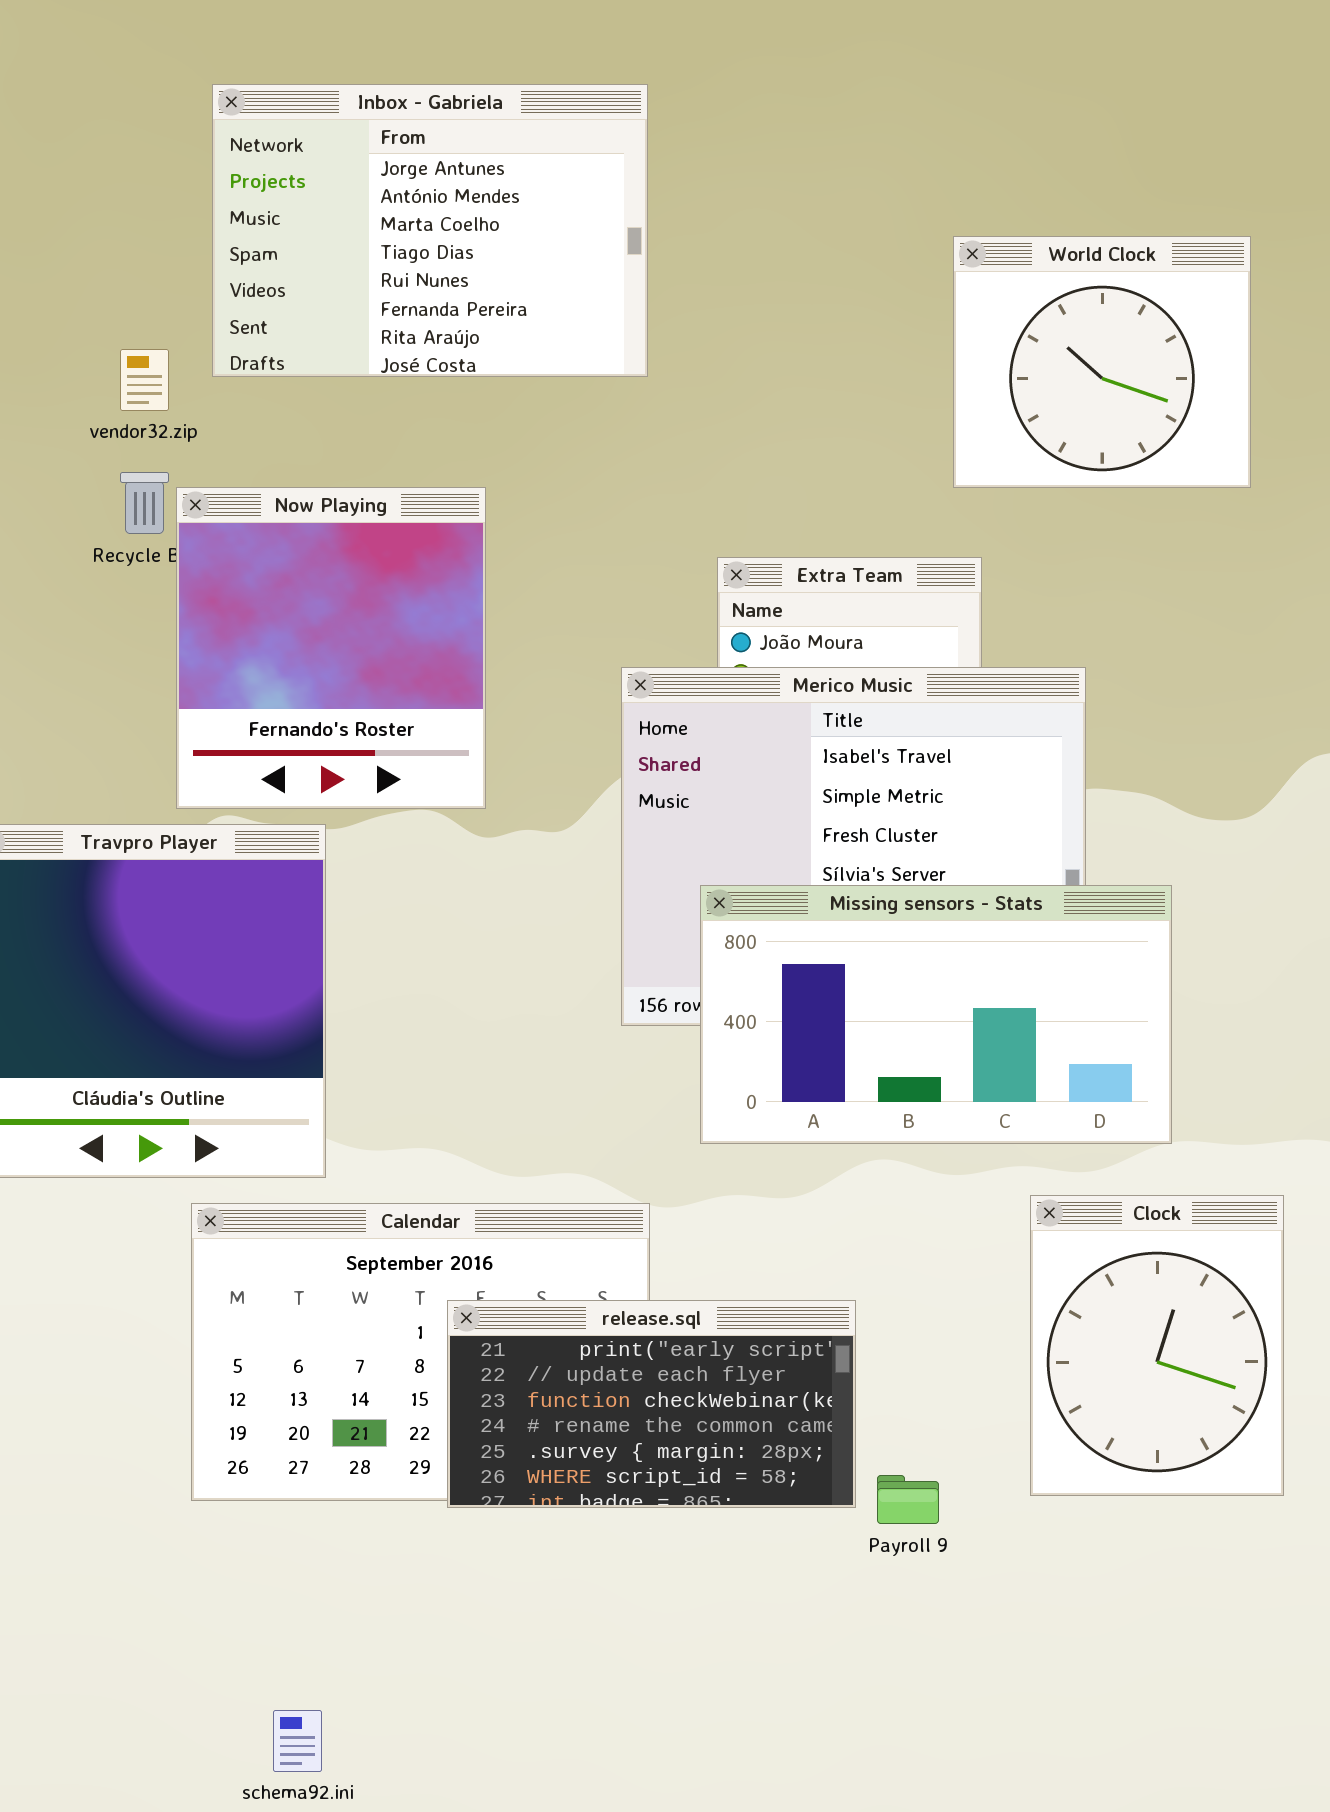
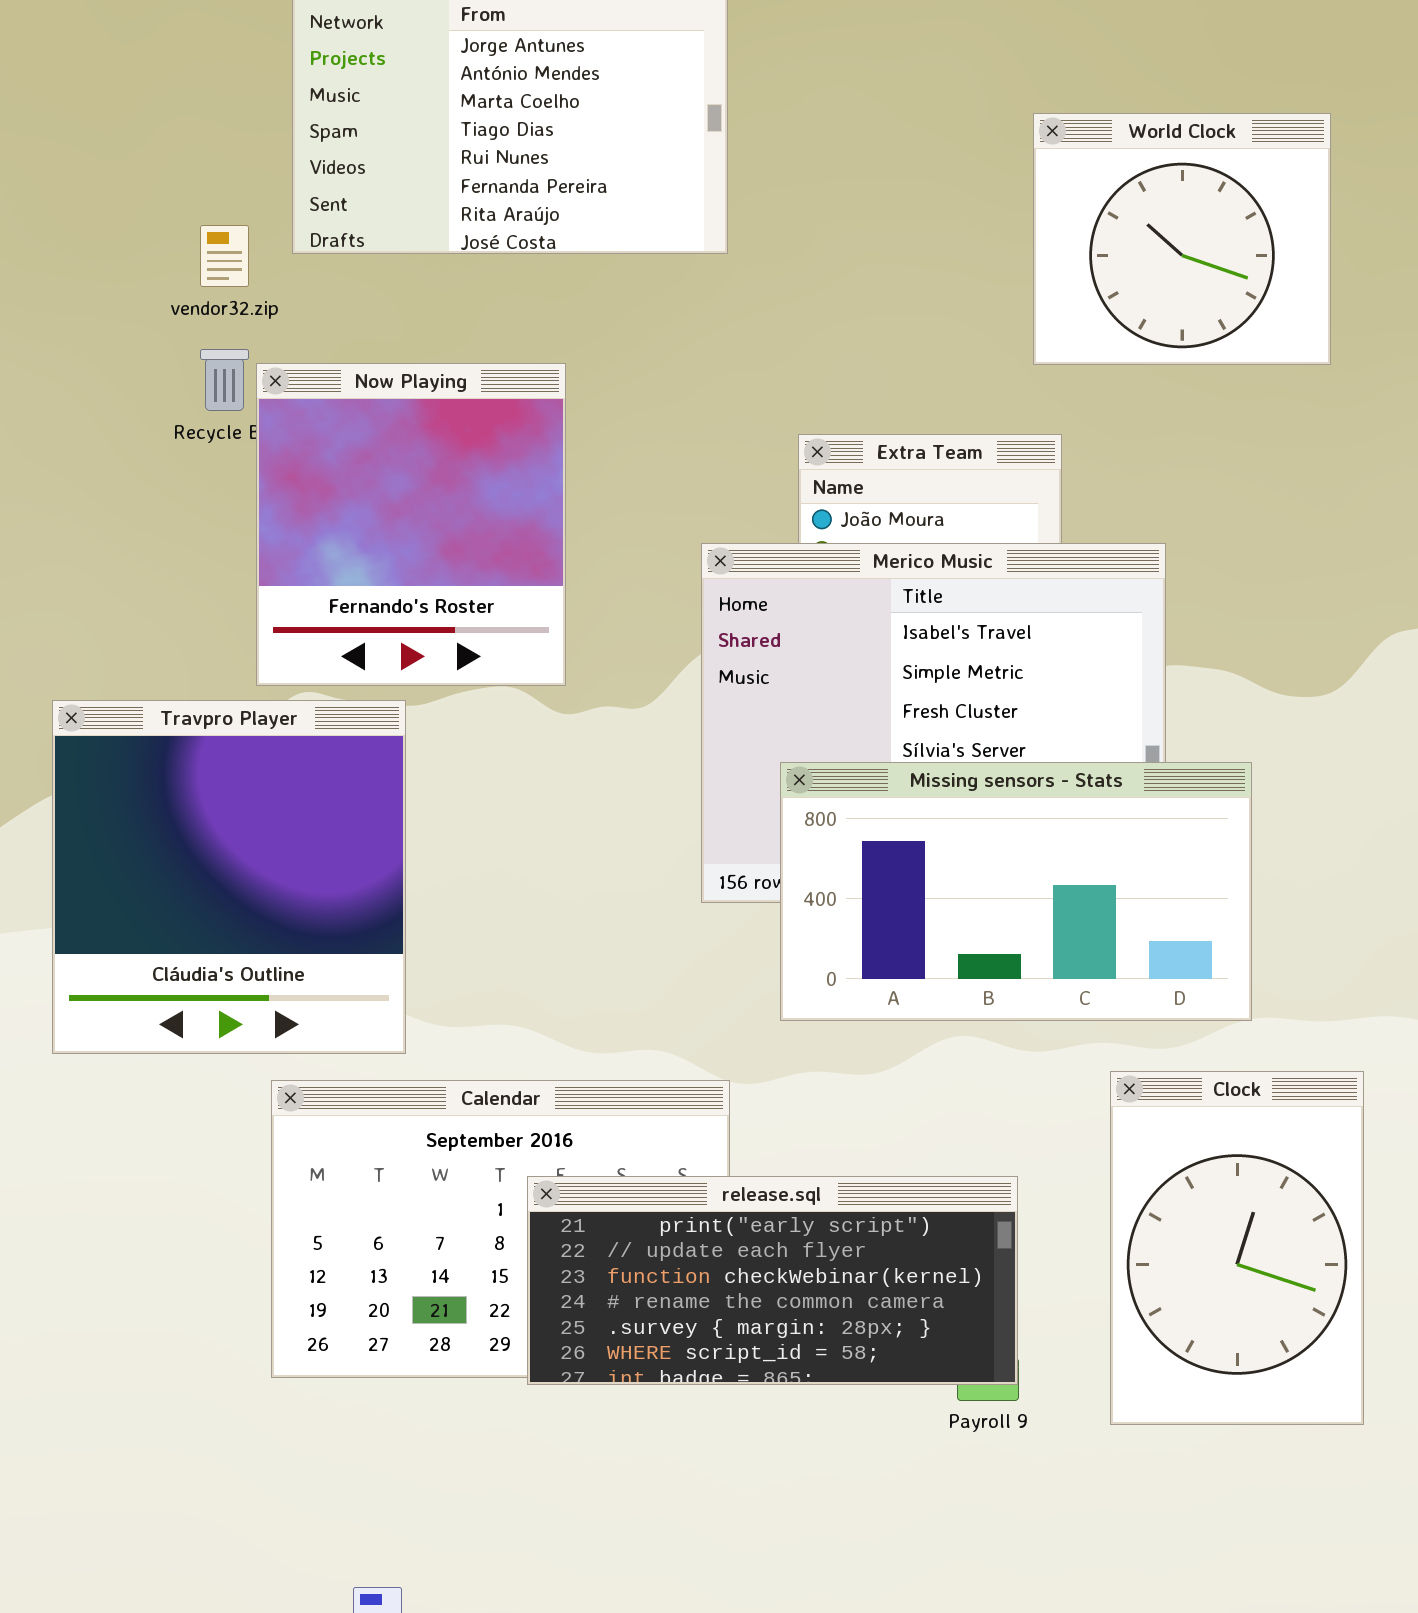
Clock: [1030,1195,1284,1496] -> [1110,1071,1364,1425], resized
release.sql: [447,1300,856,1508] -> [527,1176,1018,1385], resized

